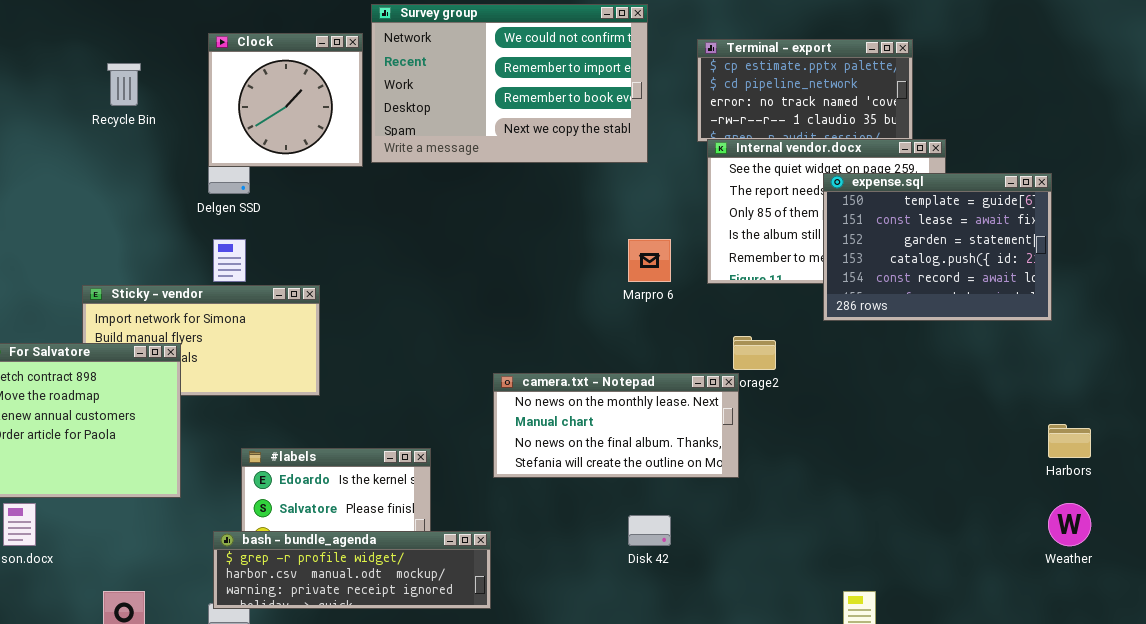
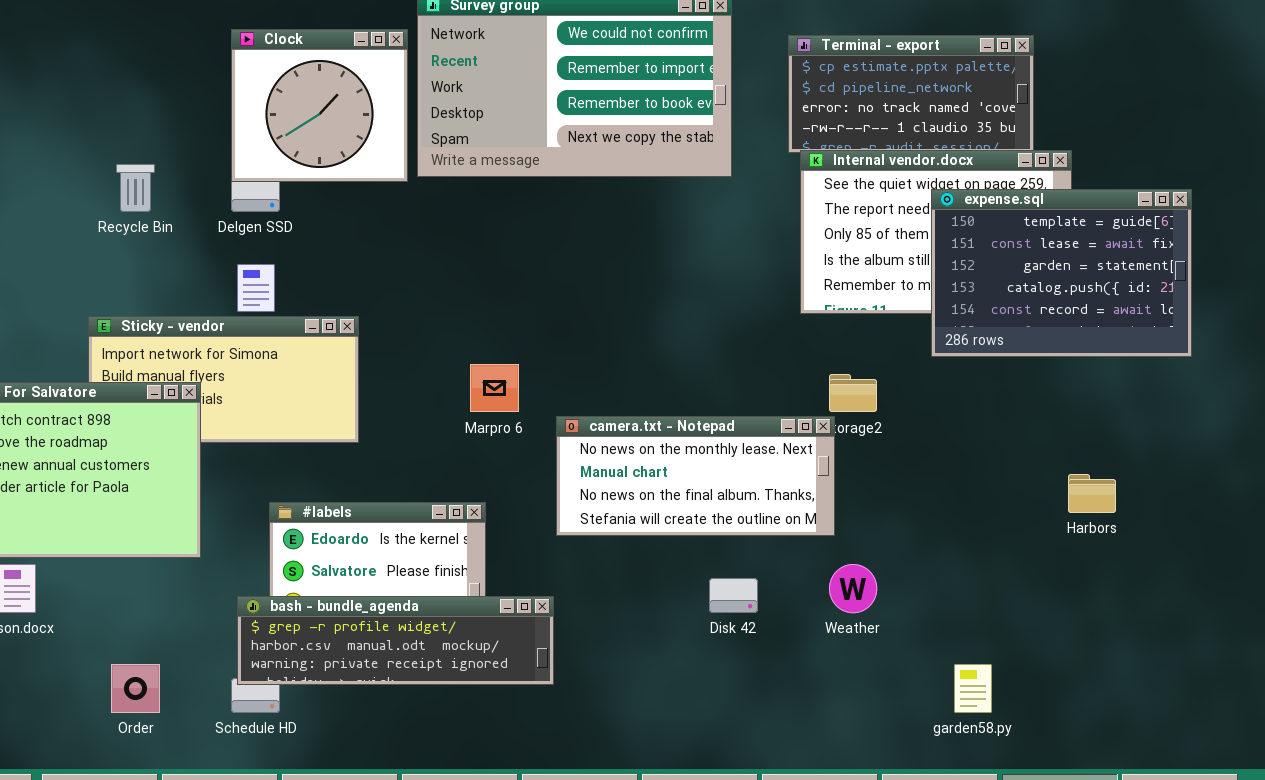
Recycle Bin: [107,63,141,106] -> [116,164,155,212], moved
Marpro 6: [628,239,671,282] -> [470,364,519,412], moved
Harbors: [1048,424,1091,458] -> [1068,474,1116,513], moved
Weather: [1048,503,1091,546] -> [829,564,877,613], moved

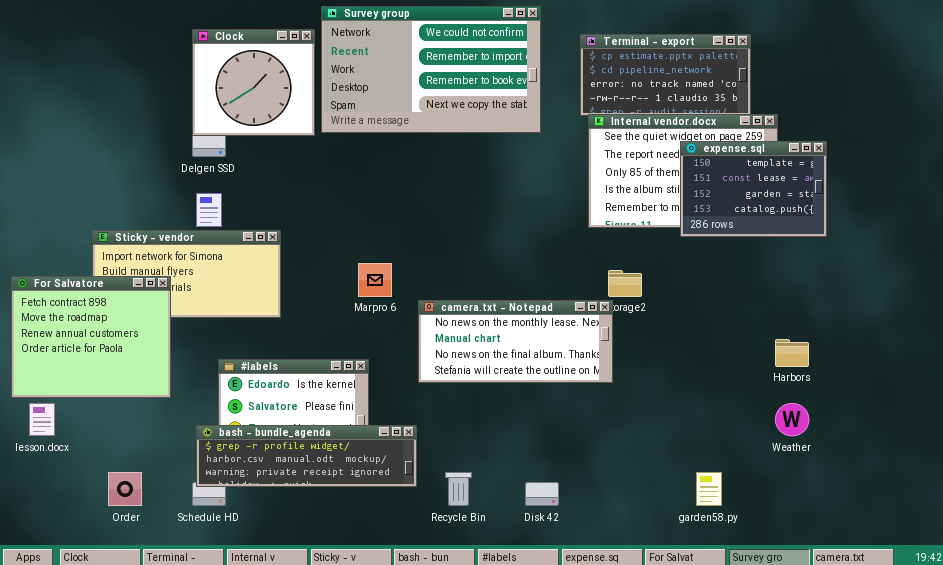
Recycle Bin: [116,164,155,212] -> [445,472,472,506], moved
expense.sql: [931,189,1192,357] -> [680,141,827,237], resized
Weather: [829,564,877,613] -> [775,403,809,436], moved
Disk 42: [709,578,758,613] -> [525,482,559,506], moved

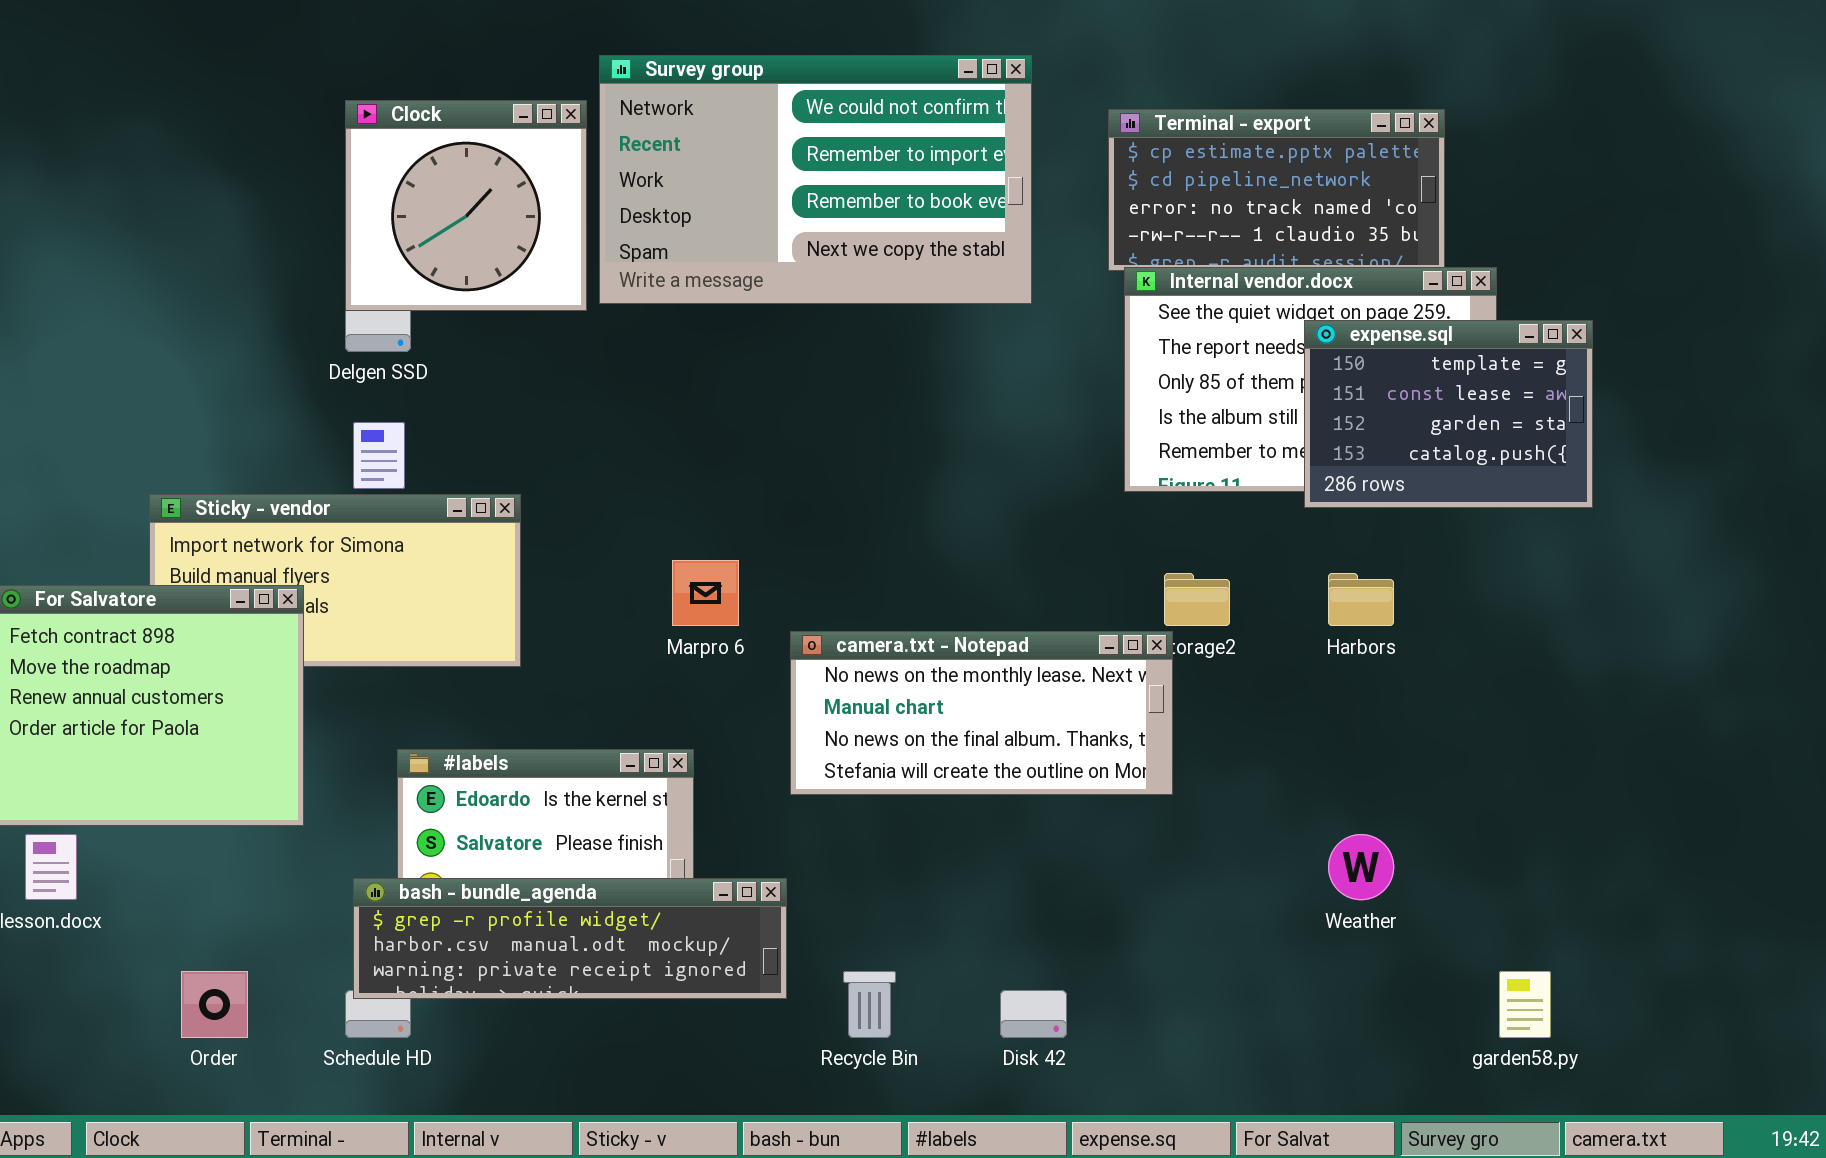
Harbors: [775,339,809,367] -> [1328,573,1394,626], moved
Weather: [775,403,809,436] -> [1328,834,1394,900], moved
garden58.py: [696,472,722,506] -> [1499,971,1551,1038], moved

